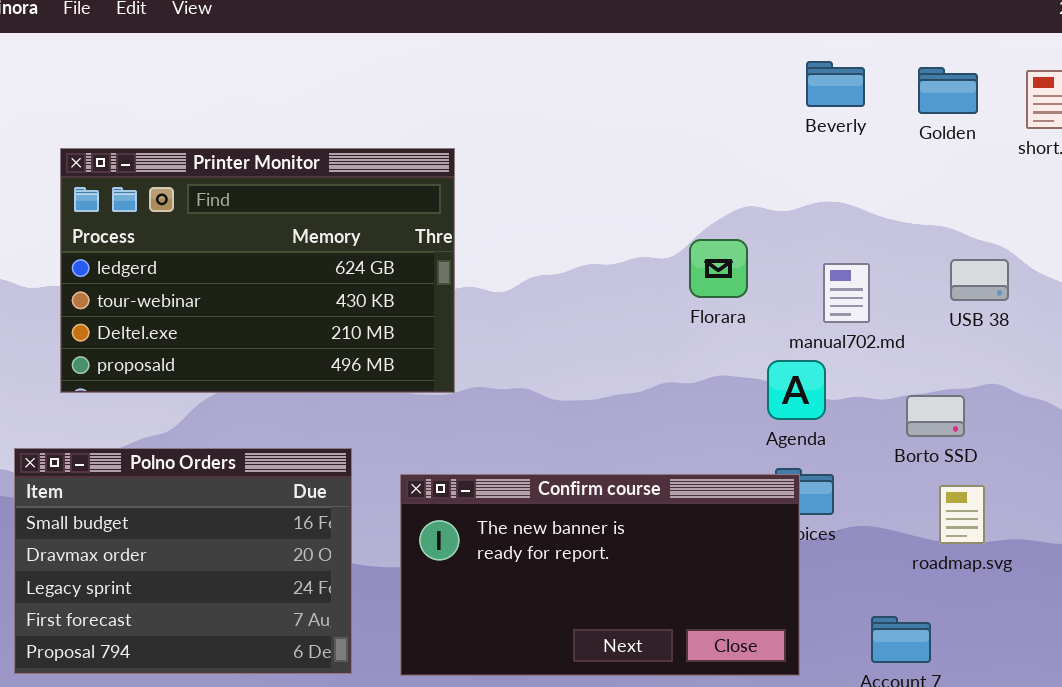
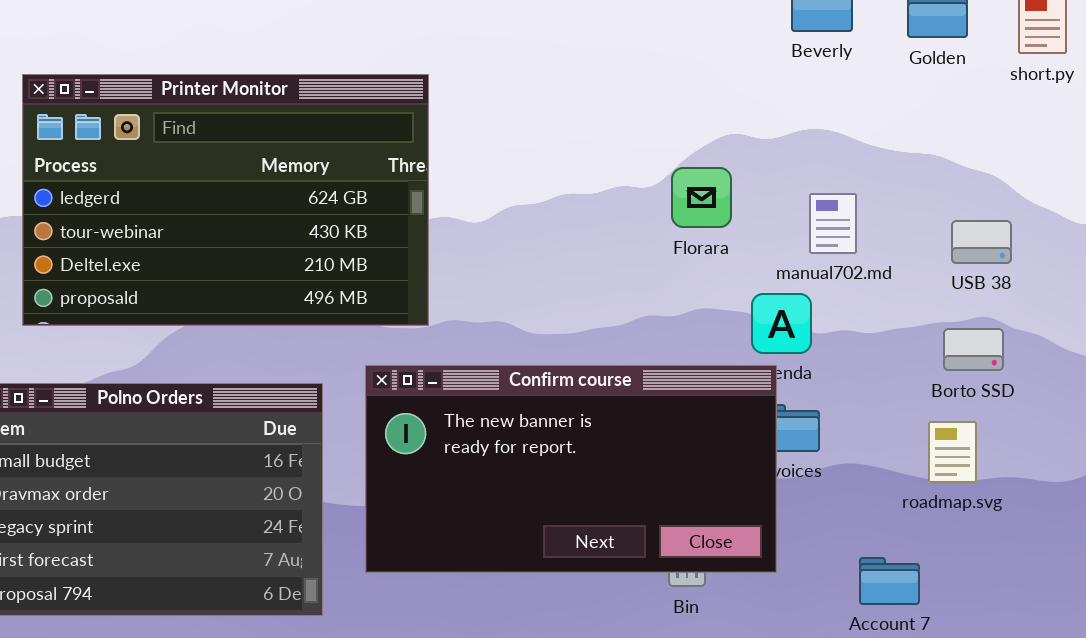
USB 38: [950,259,1009,301] -> [951,220,1012,264], moved
Borto SSD: [906,395,965,437] -> [943,328,1004,371], moved
Confirm course: [400,474,800,676] -> [365,365,777,573], moved

